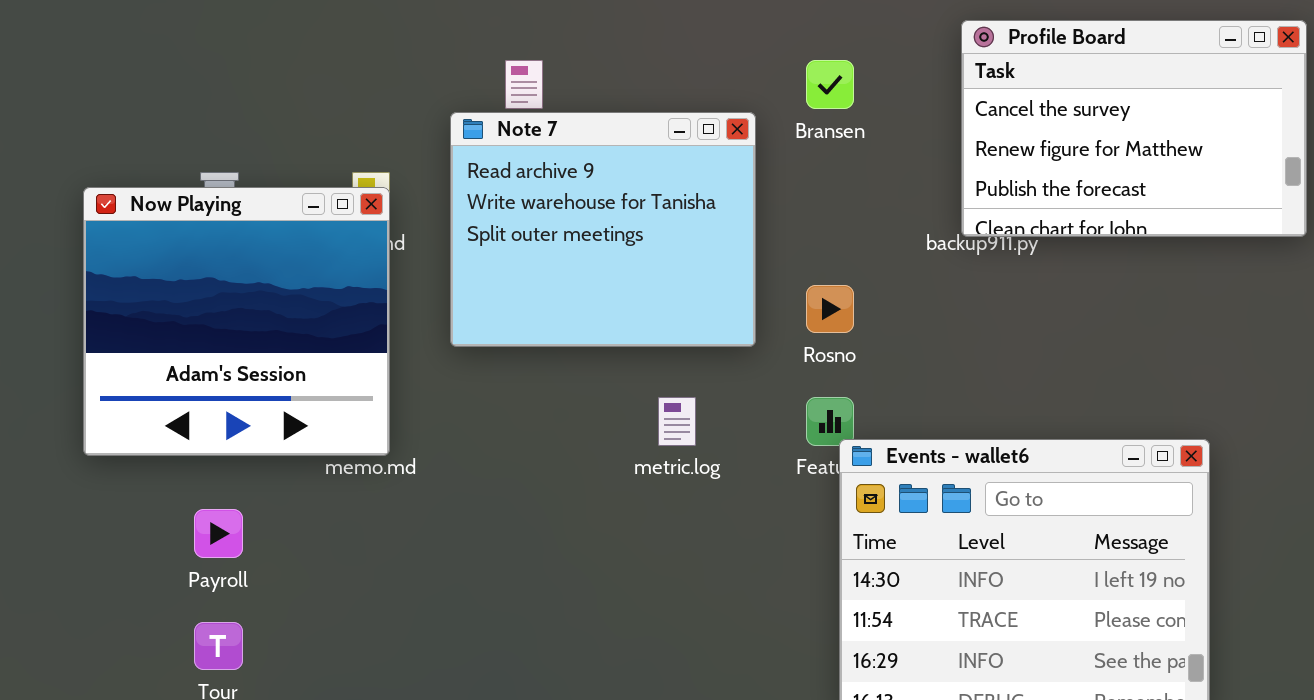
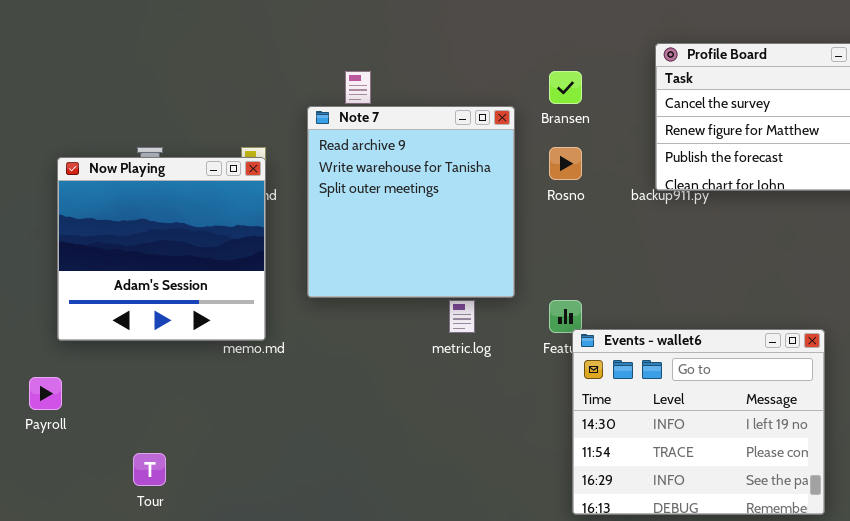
Note 7: [450,112,756,347] -> [307,106,515,298], resized
Rosno: [806,285,854,333] -> [549,147,582,180], moved
Payroll: [194,509,243,558] -> [29,377,62,410], moved

